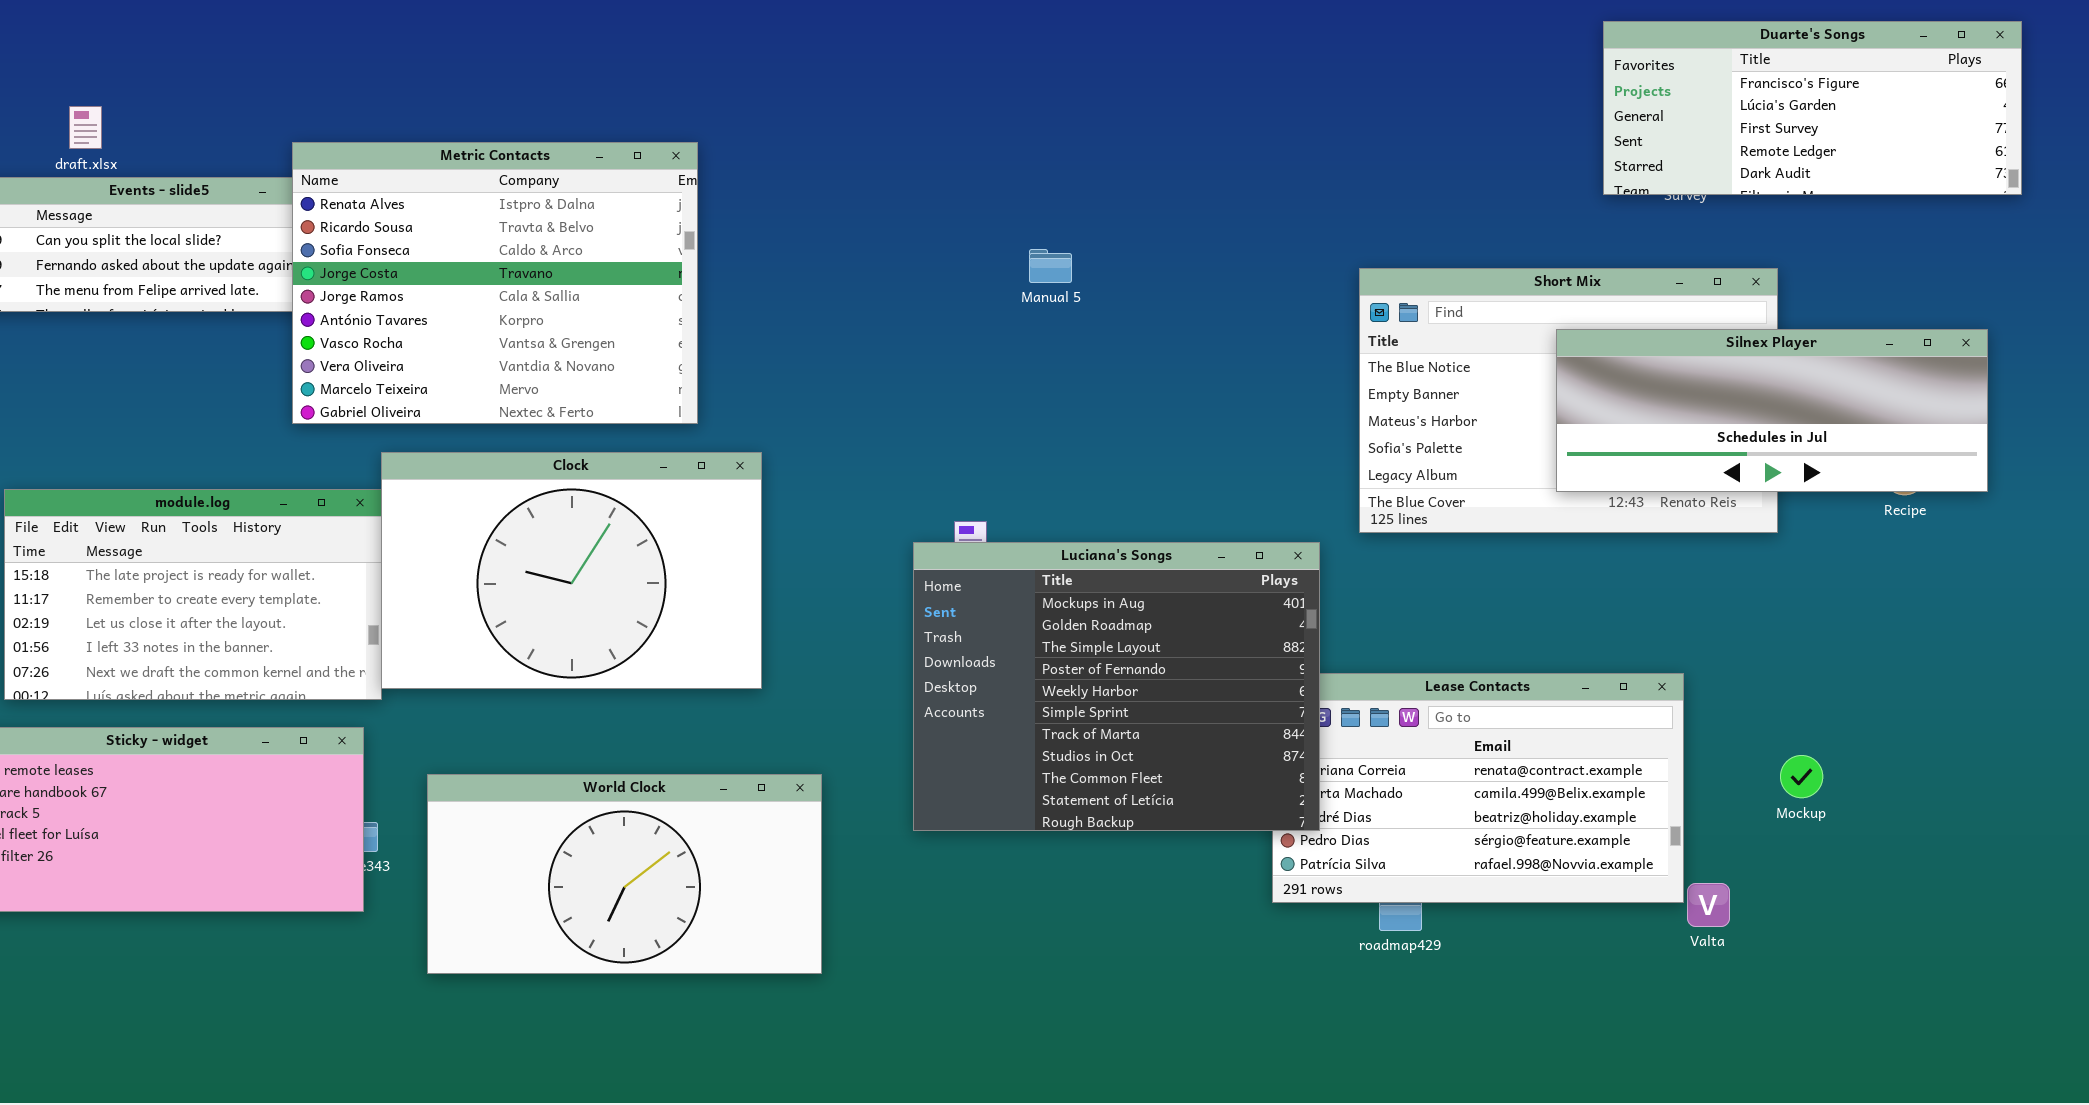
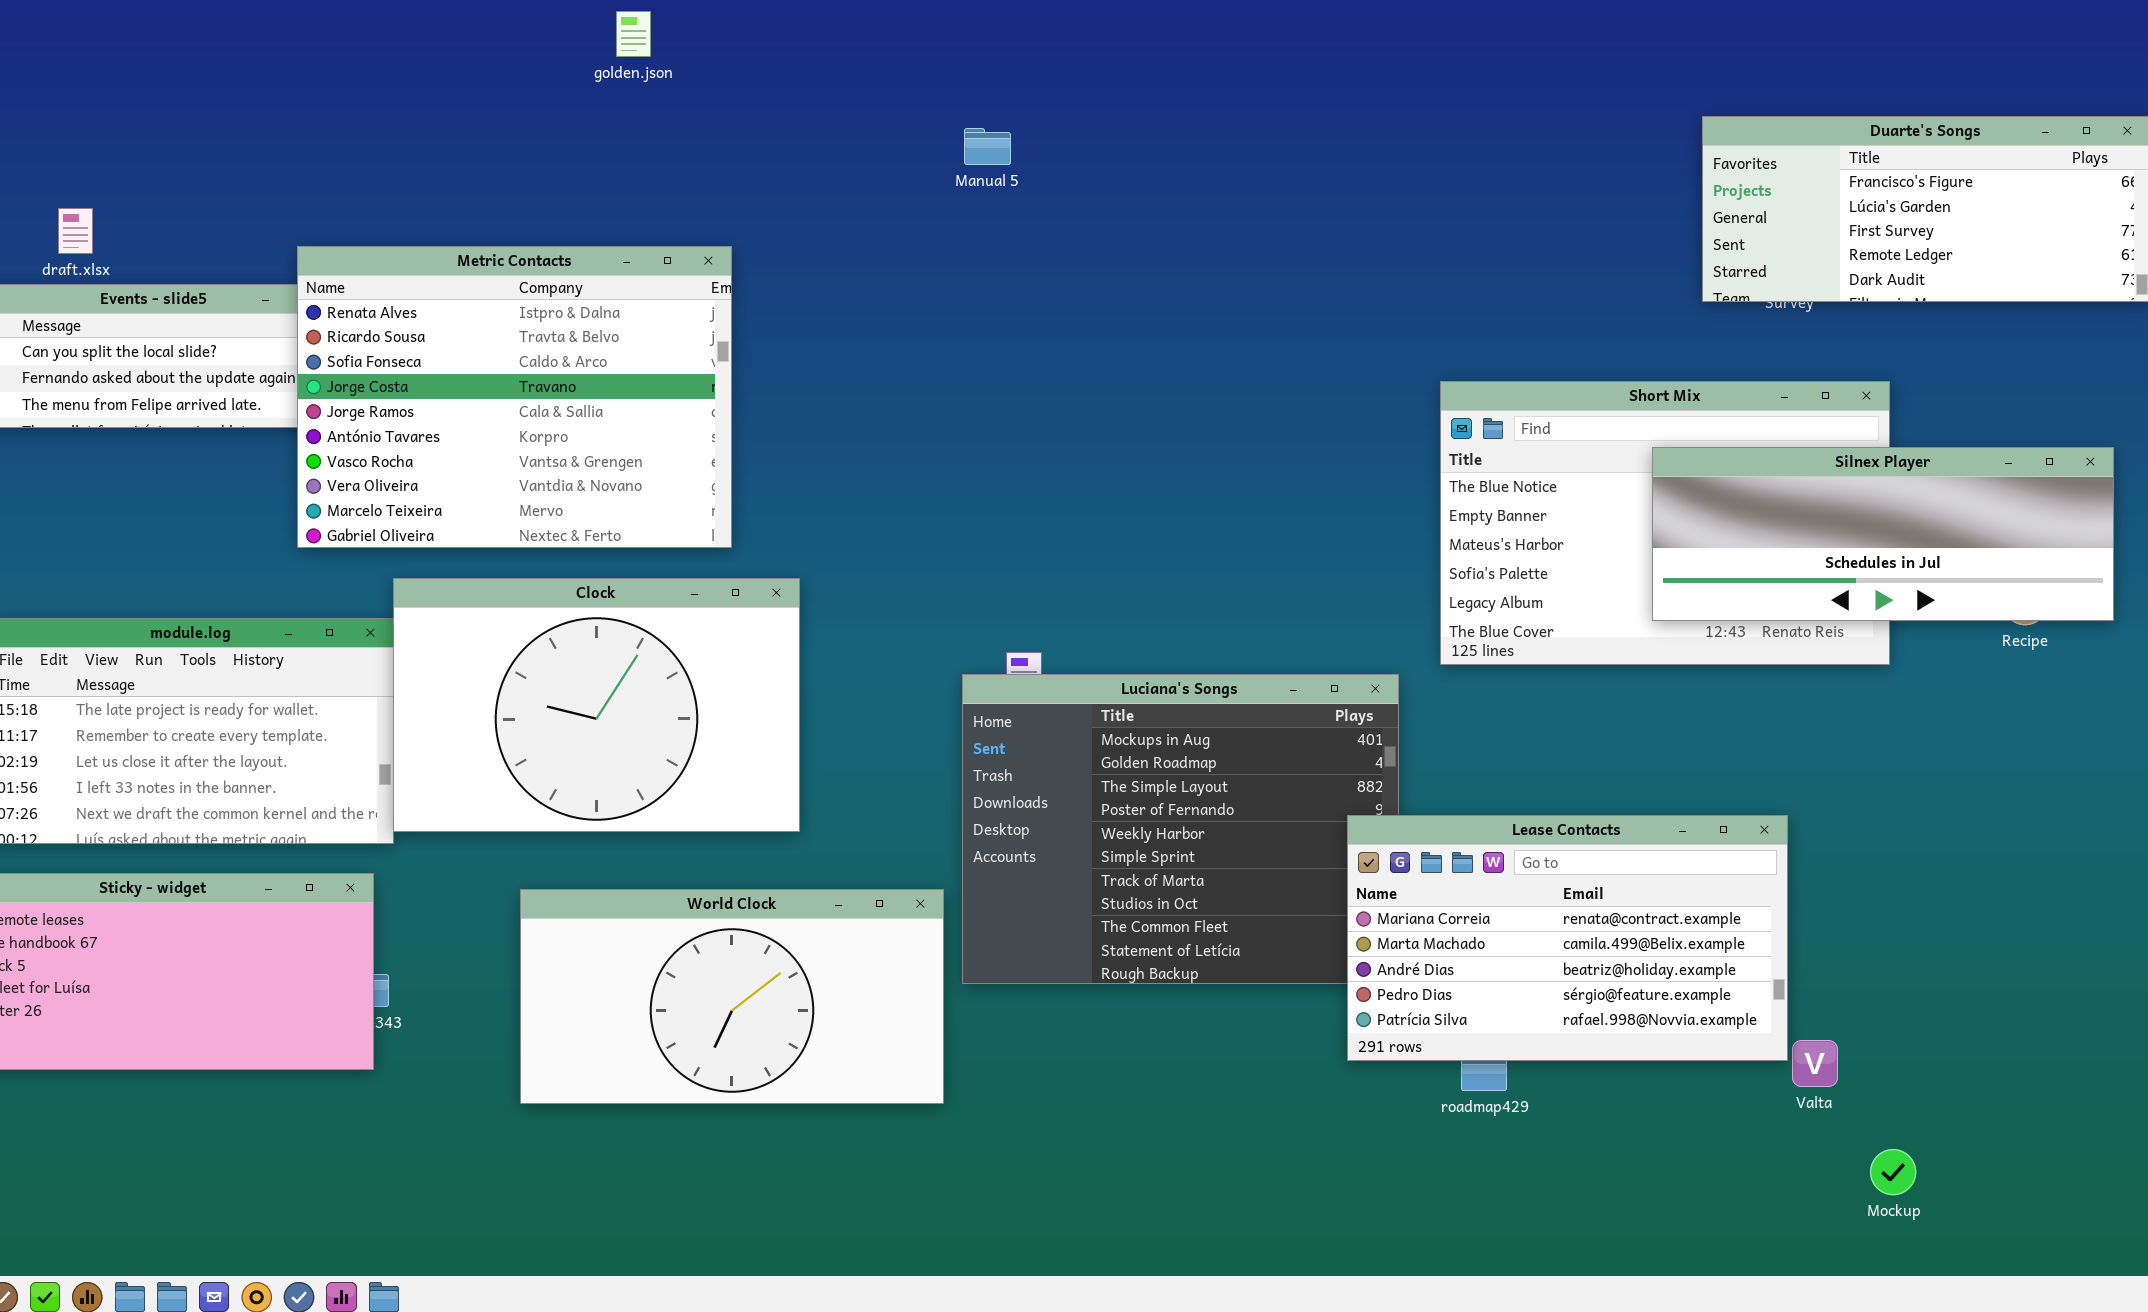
Manual 5: [1029,249,1072,283] -> [964,128,1011,165], moved
Lease Contacts: [1272,673,1684,903] -> [1347,815,1788,1061], raised
Mockup: [1780,755,1823,798] -> [1870,1149,1916,1195], moved
World Clock: [427,774,822,974] -> [520,889,944,1104], moved

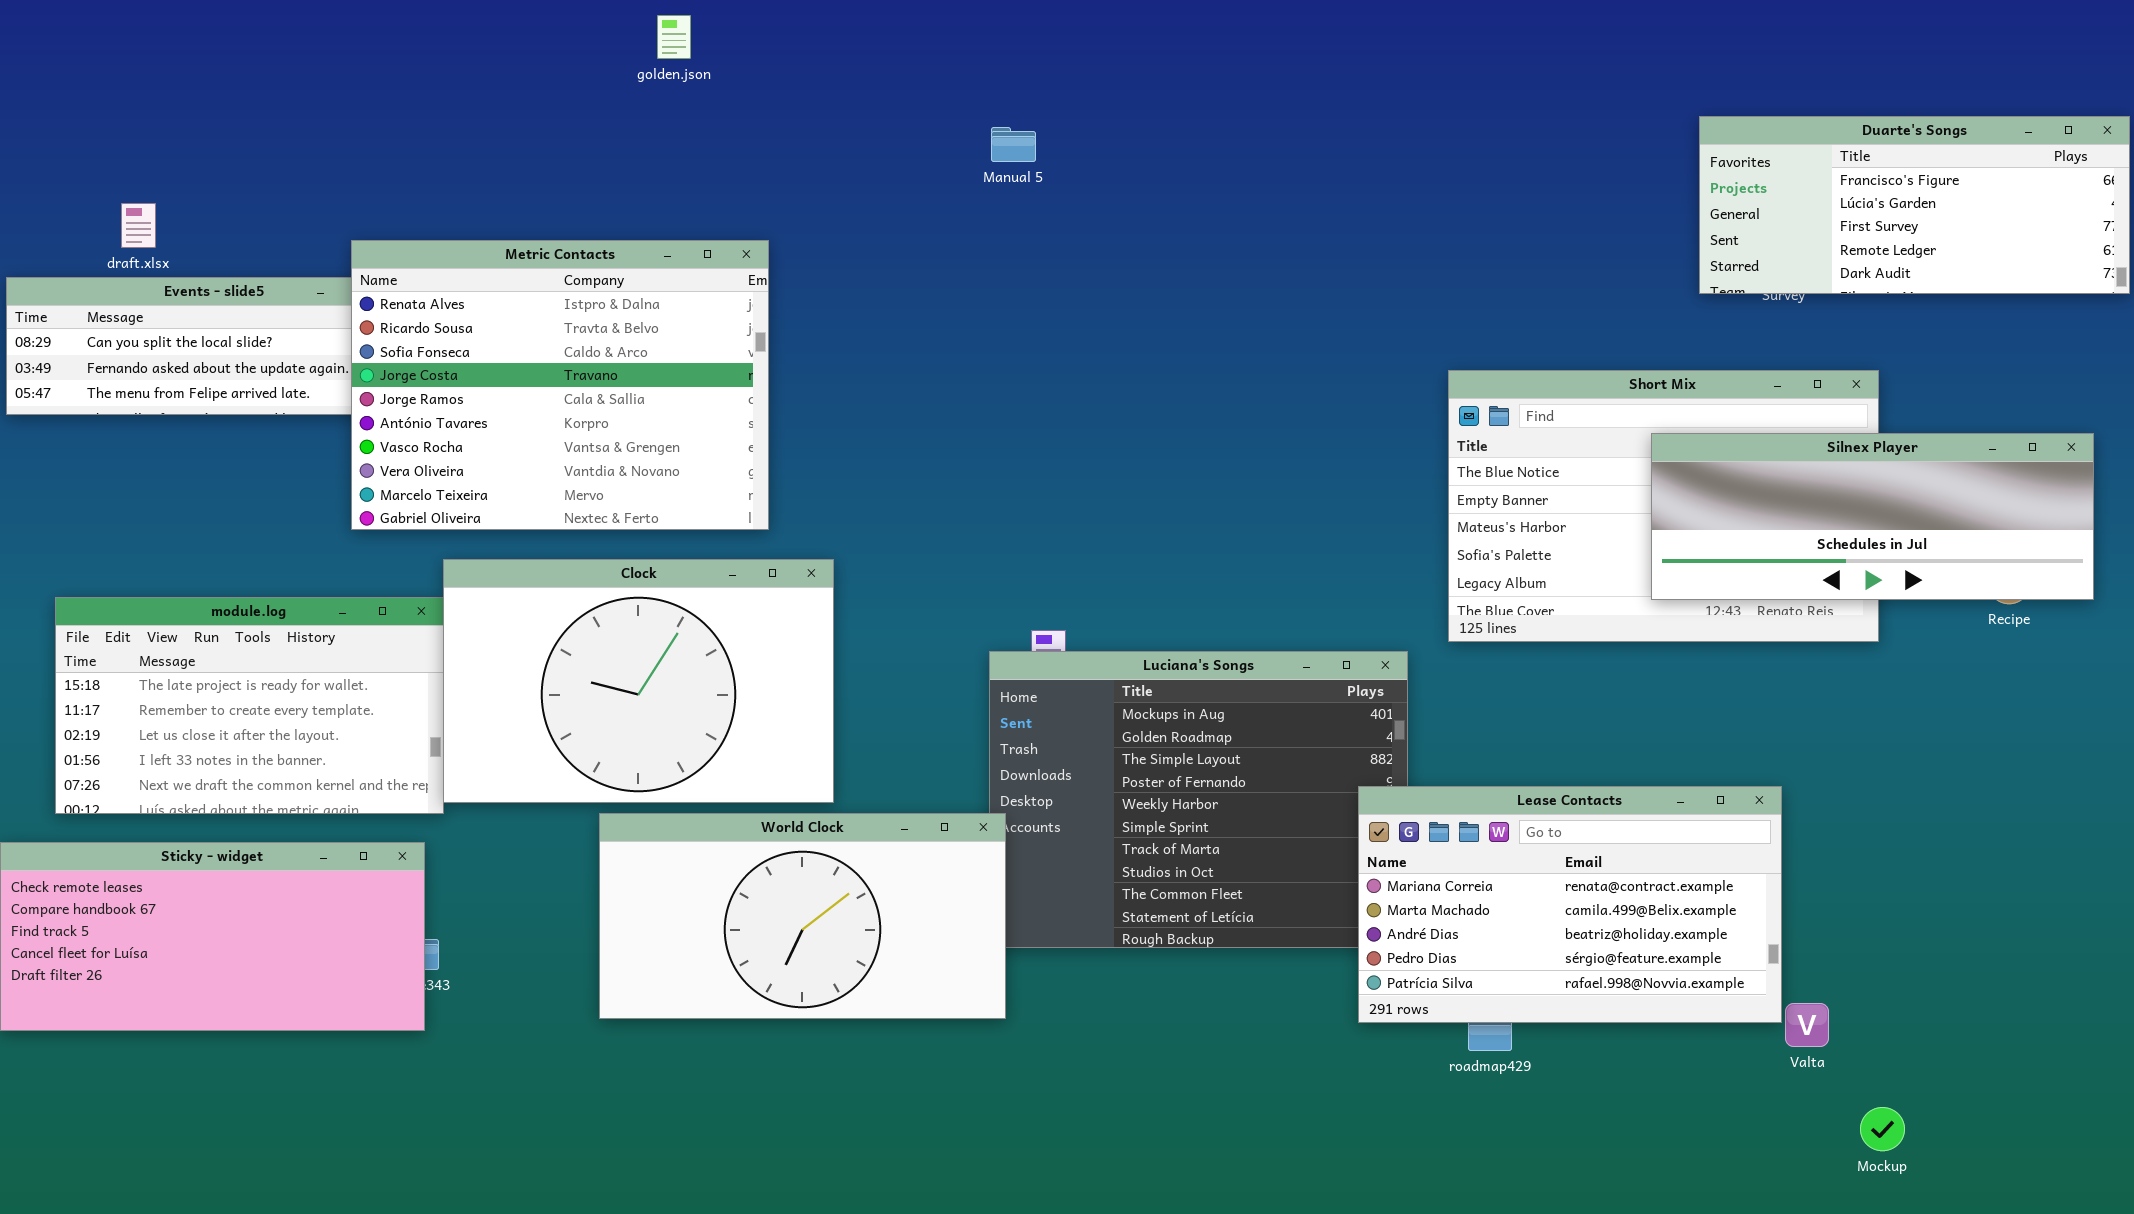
World Clock: [520,889,944,1104] -> [599,813,1006,1019], moved

